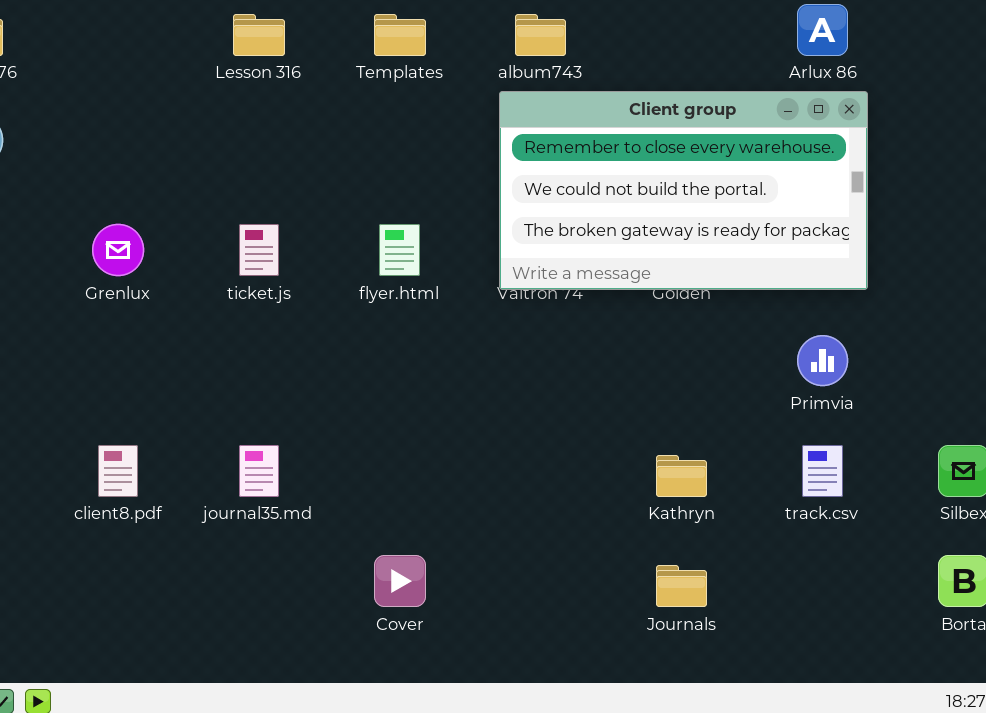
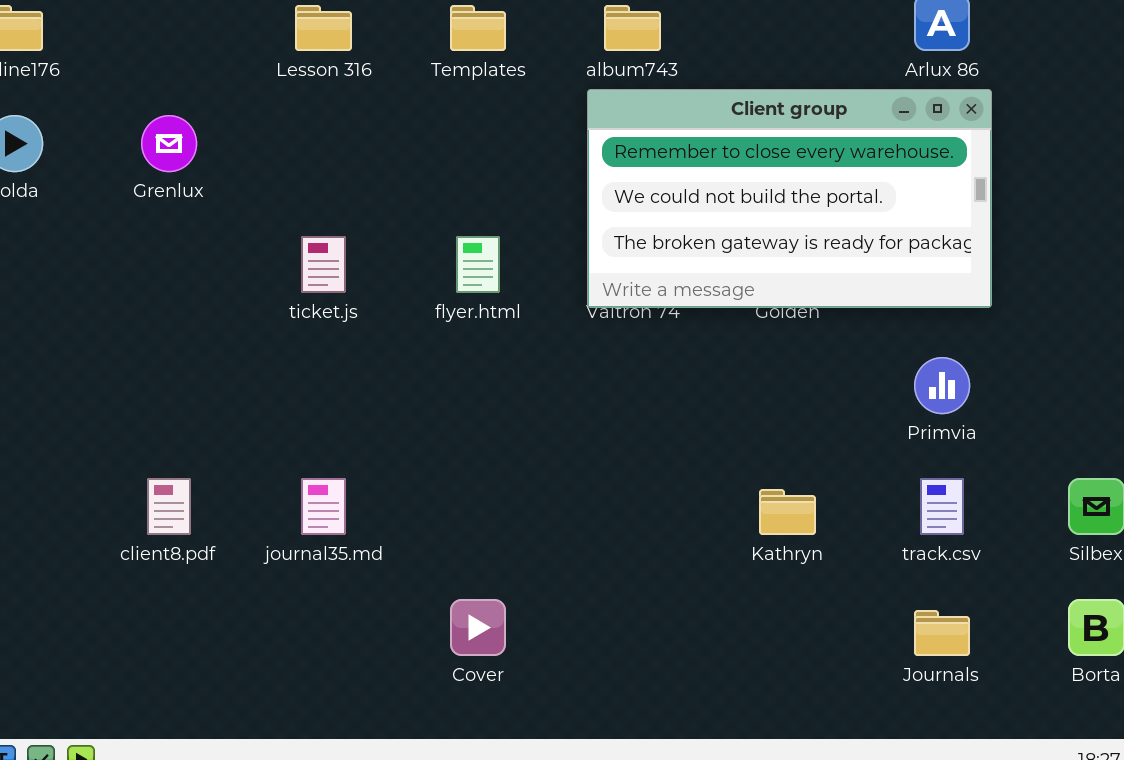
Grenlux: [92,224,144,276] -> [141,115,197,172], moved
Journals: [656,565,707,607] -> [914,610,970,656], moved

